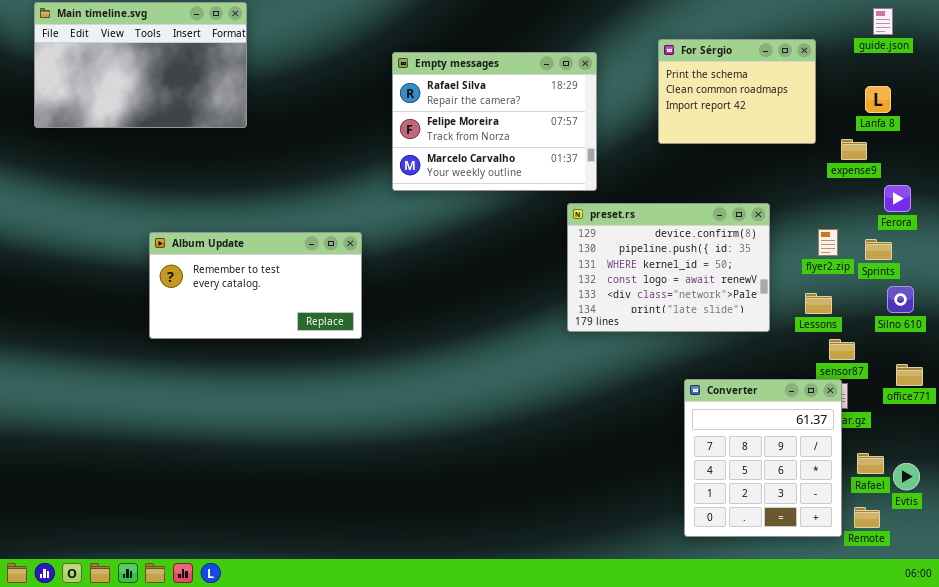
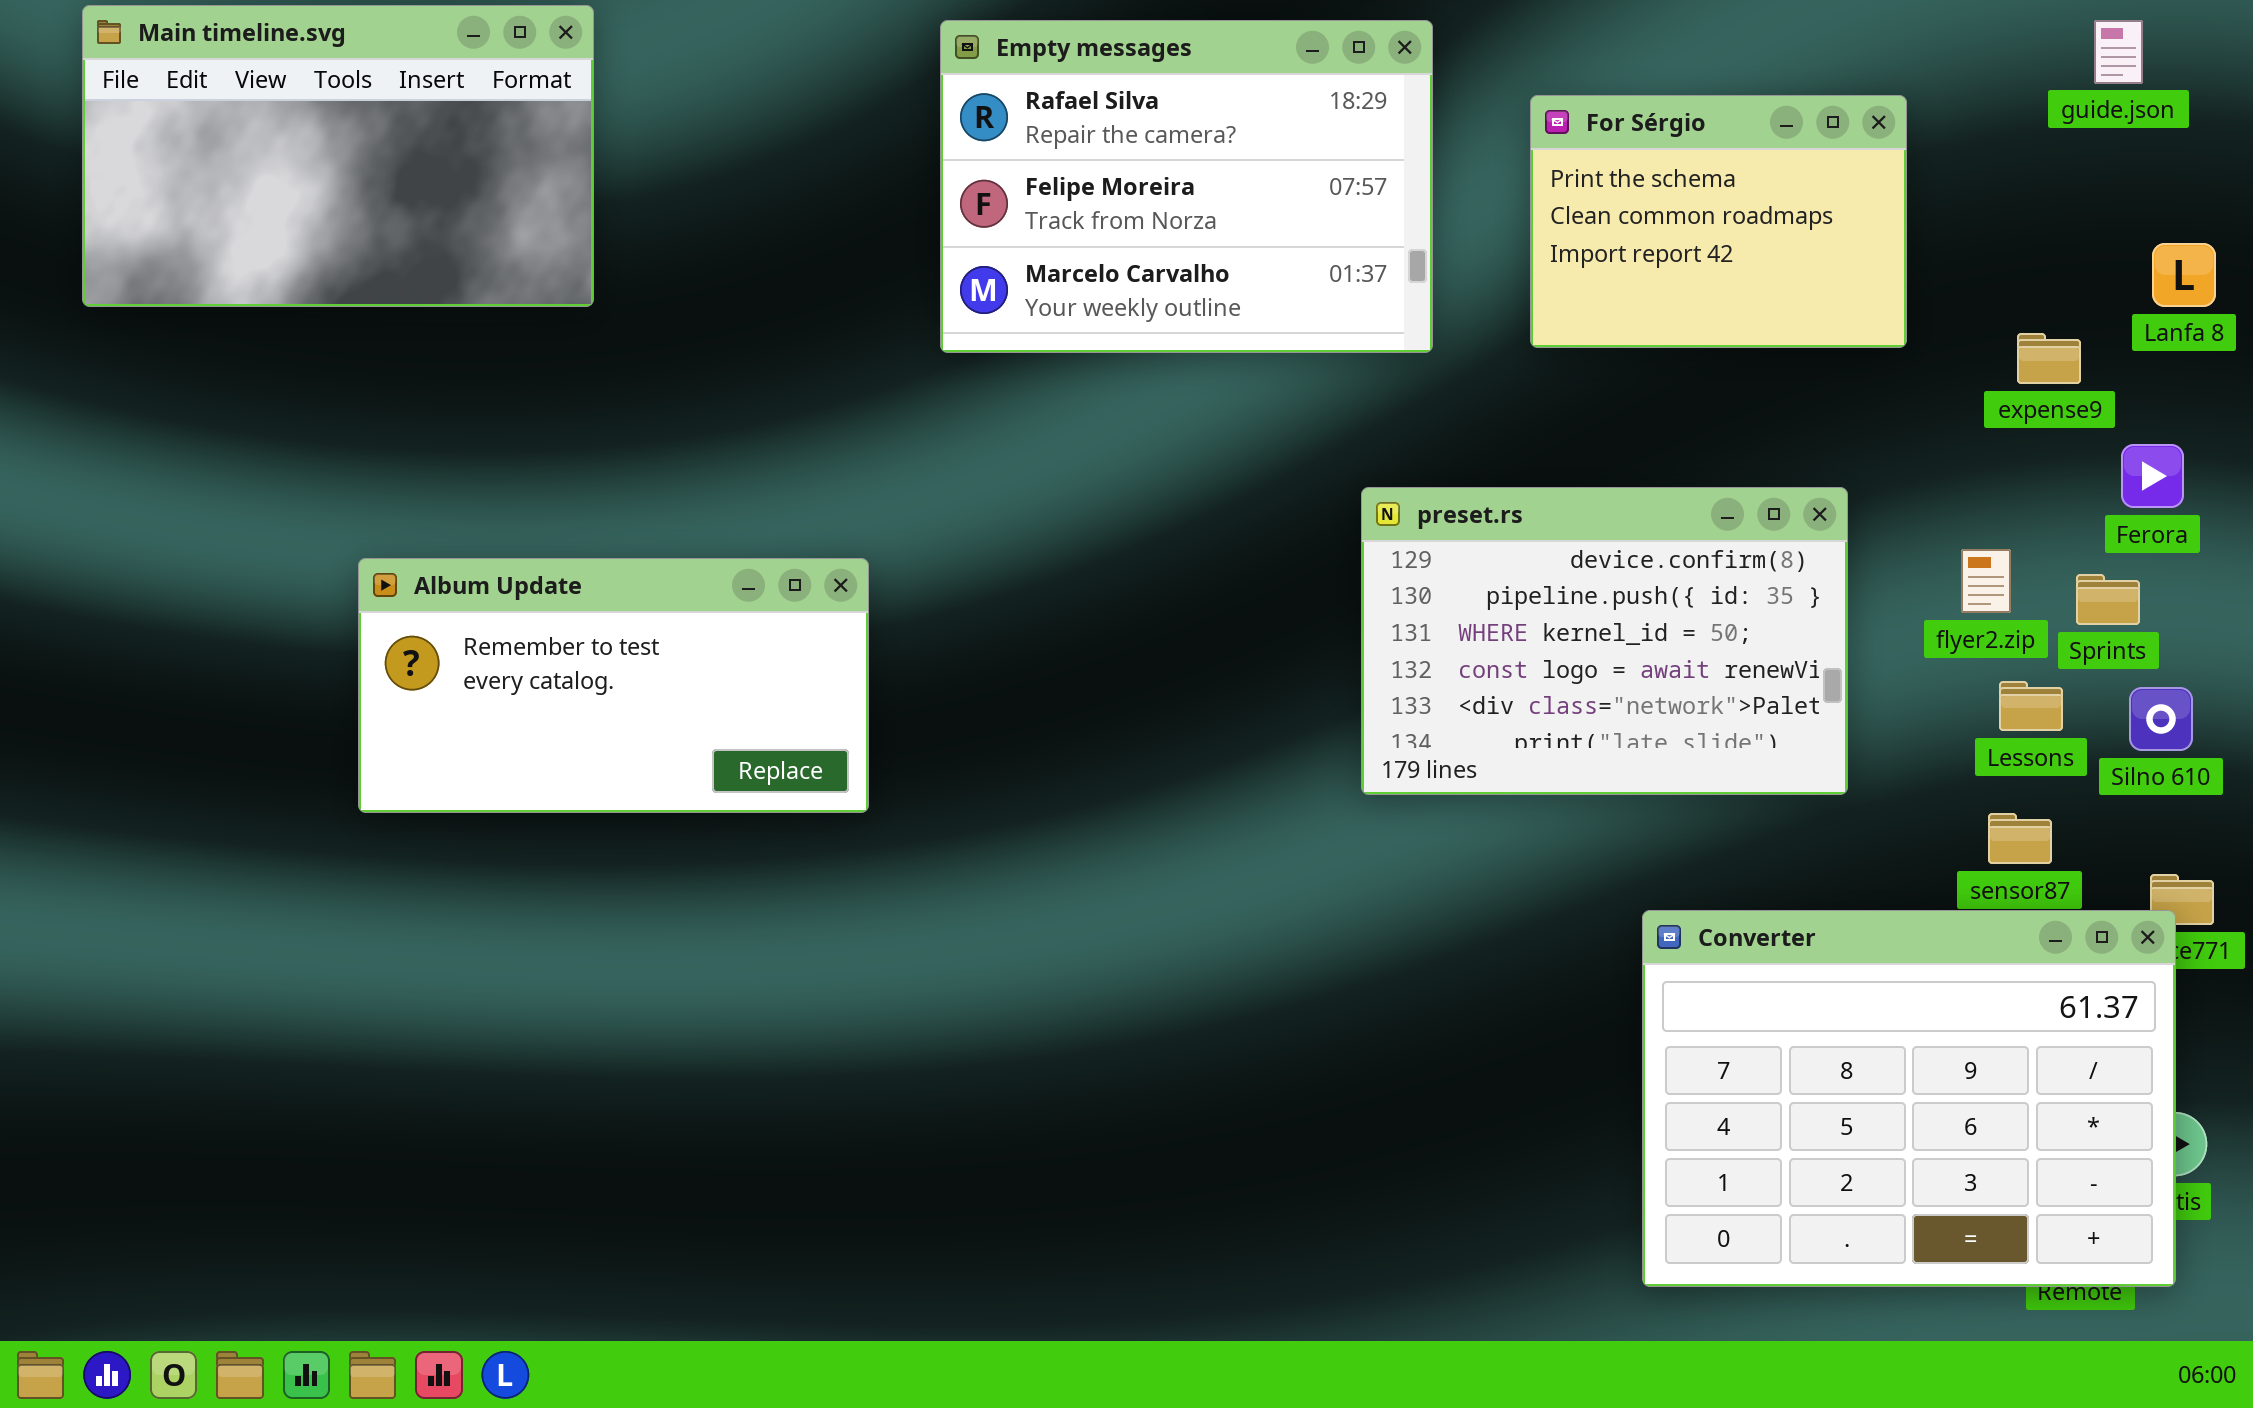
For Sérgio: [658,39,816,144] -> [1530,95,1907,348], moved
Empty messages: [392,52,597,191] -> [940,20,1433,353], moved
Lanfa 8: [865,86,891,113] -> [2152,243,2216,307], moved
Lessons: [805,293,832,314] -> [1999,681,2063,731], moved
Converter: [684,379,842,537] -> [1642,910,2176,1287], resized

